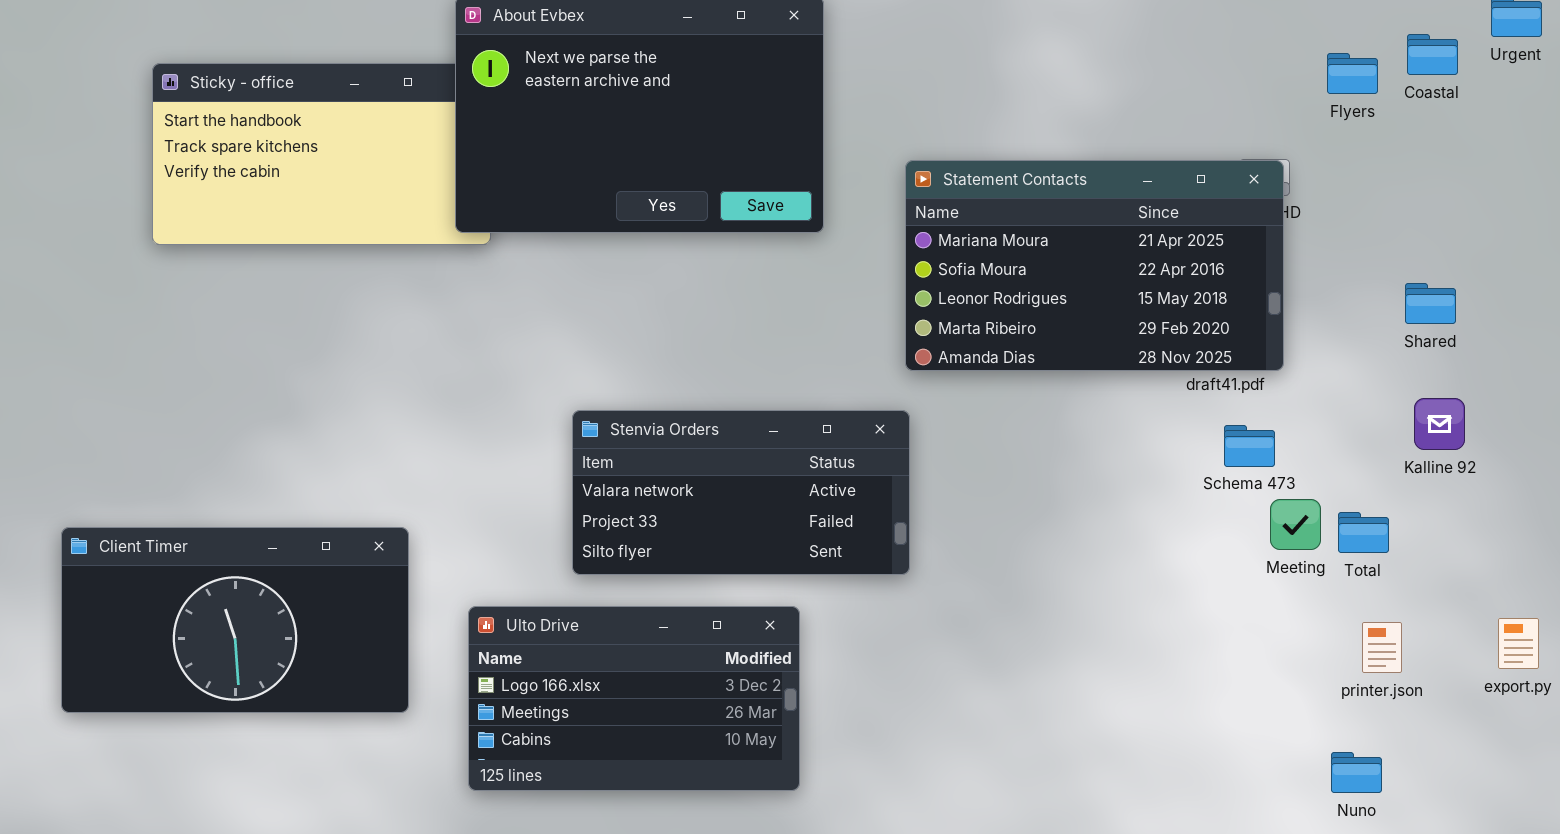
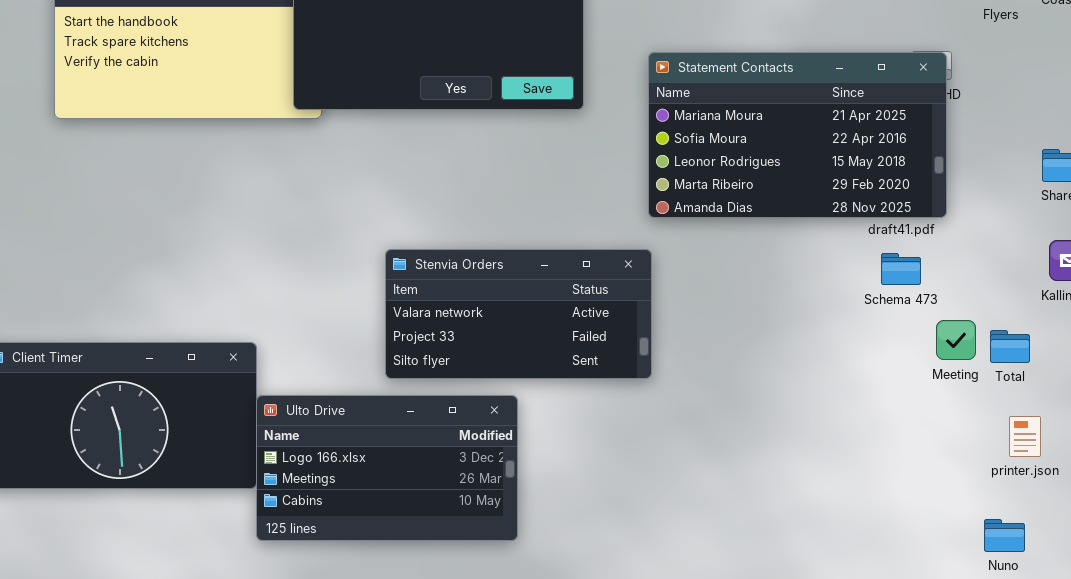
Schema 473: [1224,425,1275,467] -> [881,253,921,285], moved
Ulto Drive: [468,606,800,791] -> [256,395,518,541], moved

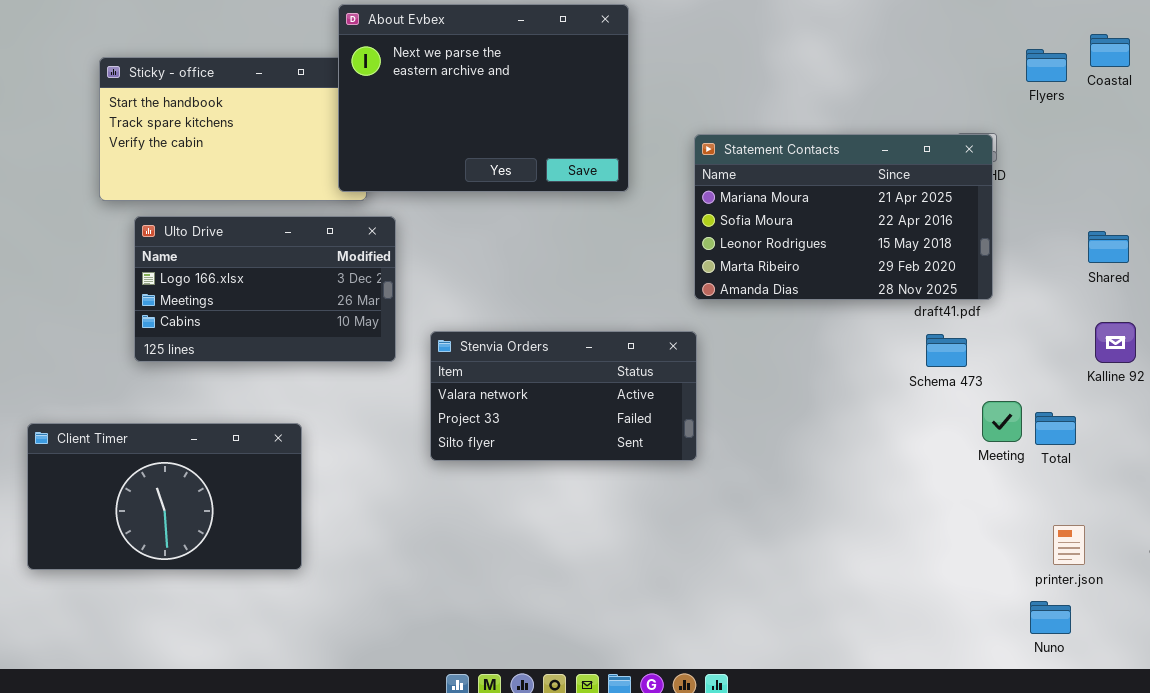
Ulto Drive: [256,395,518,541] -> [134,216,396,362], moved
printer.json: [1009,416,1041,457] -> [1053,525,1085,565], moved

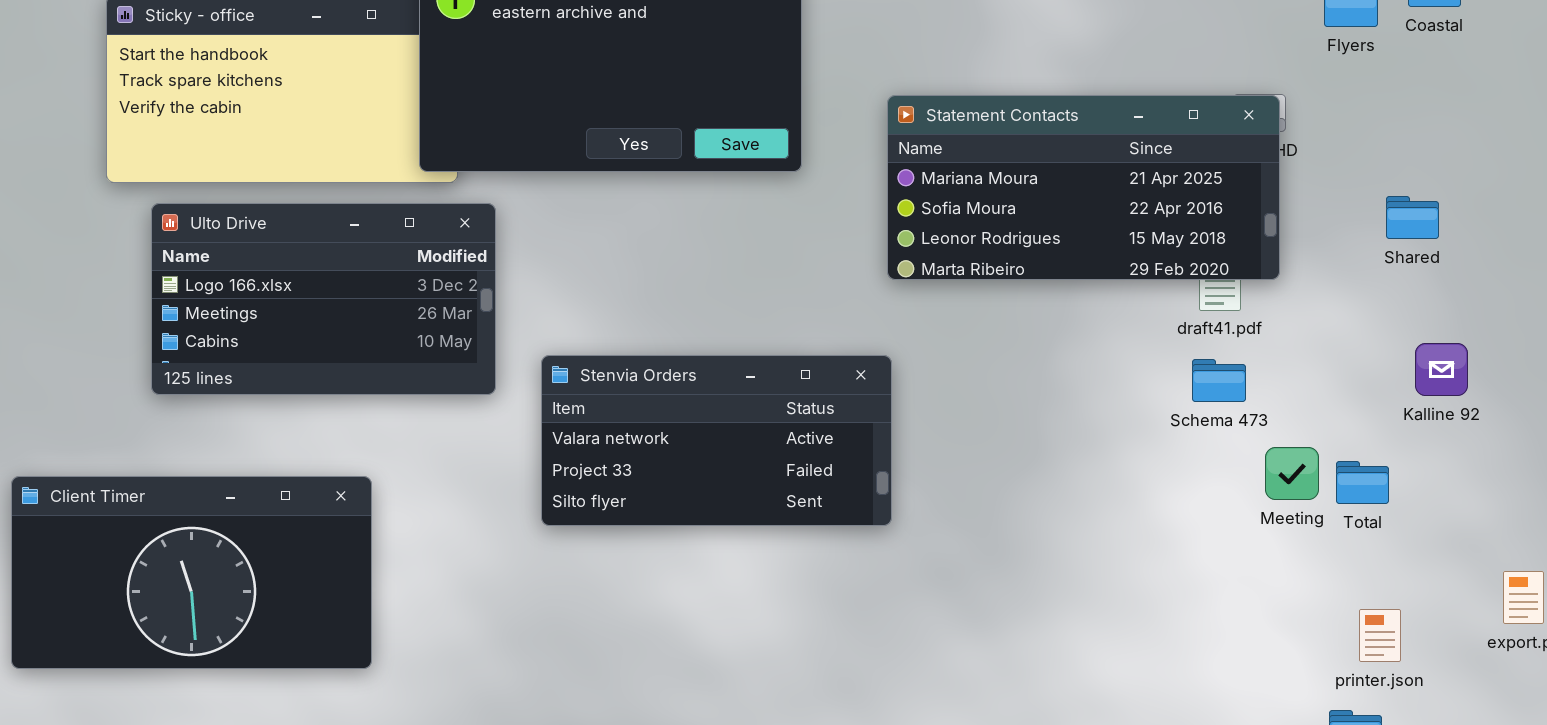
Statement Contacts: [694,134,993,300] -> [887,95,1280,280], resized
Shared: [1088,231,1129,263] -> [1386,196,1439,239], moved

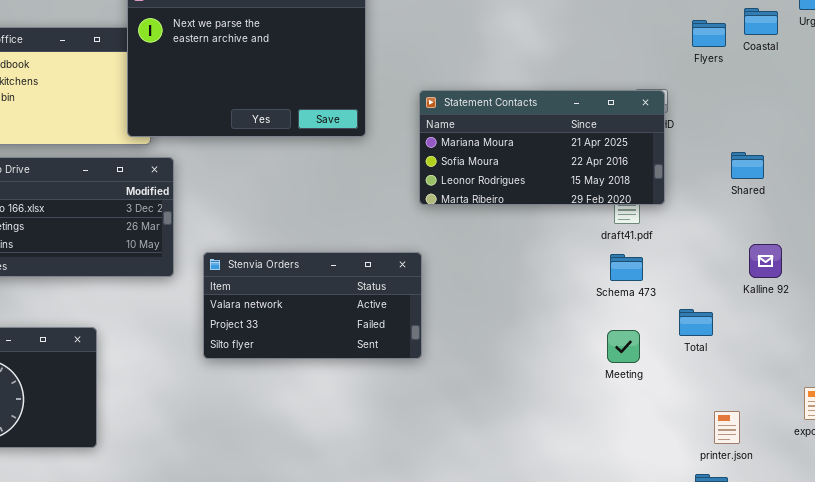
Meeting: [1265,447,1319,500] -> [607,330,640,363], moved
Total: [1336,461,1389,504] -> [679,309,713,336], moved

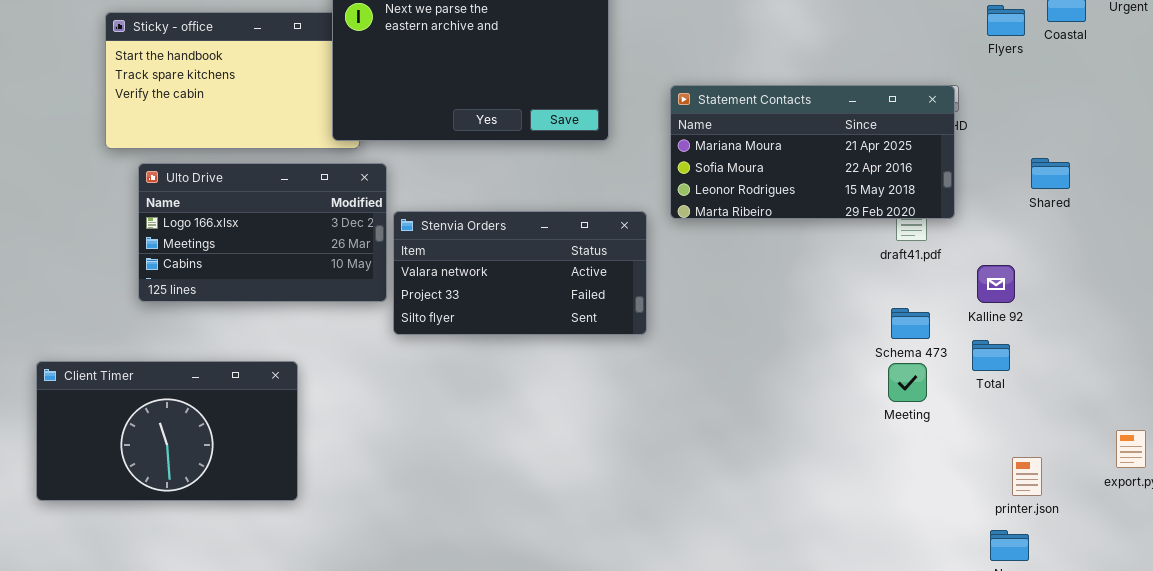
Kalline 92: [749,244,782,278] -> [977,265,1015,303], moved
Stenvia Orders: [203,252,422,359] -> [393,211,647,335], moved
Schema 473: [610,254,643,281] -> [891,308,930,339], moved

